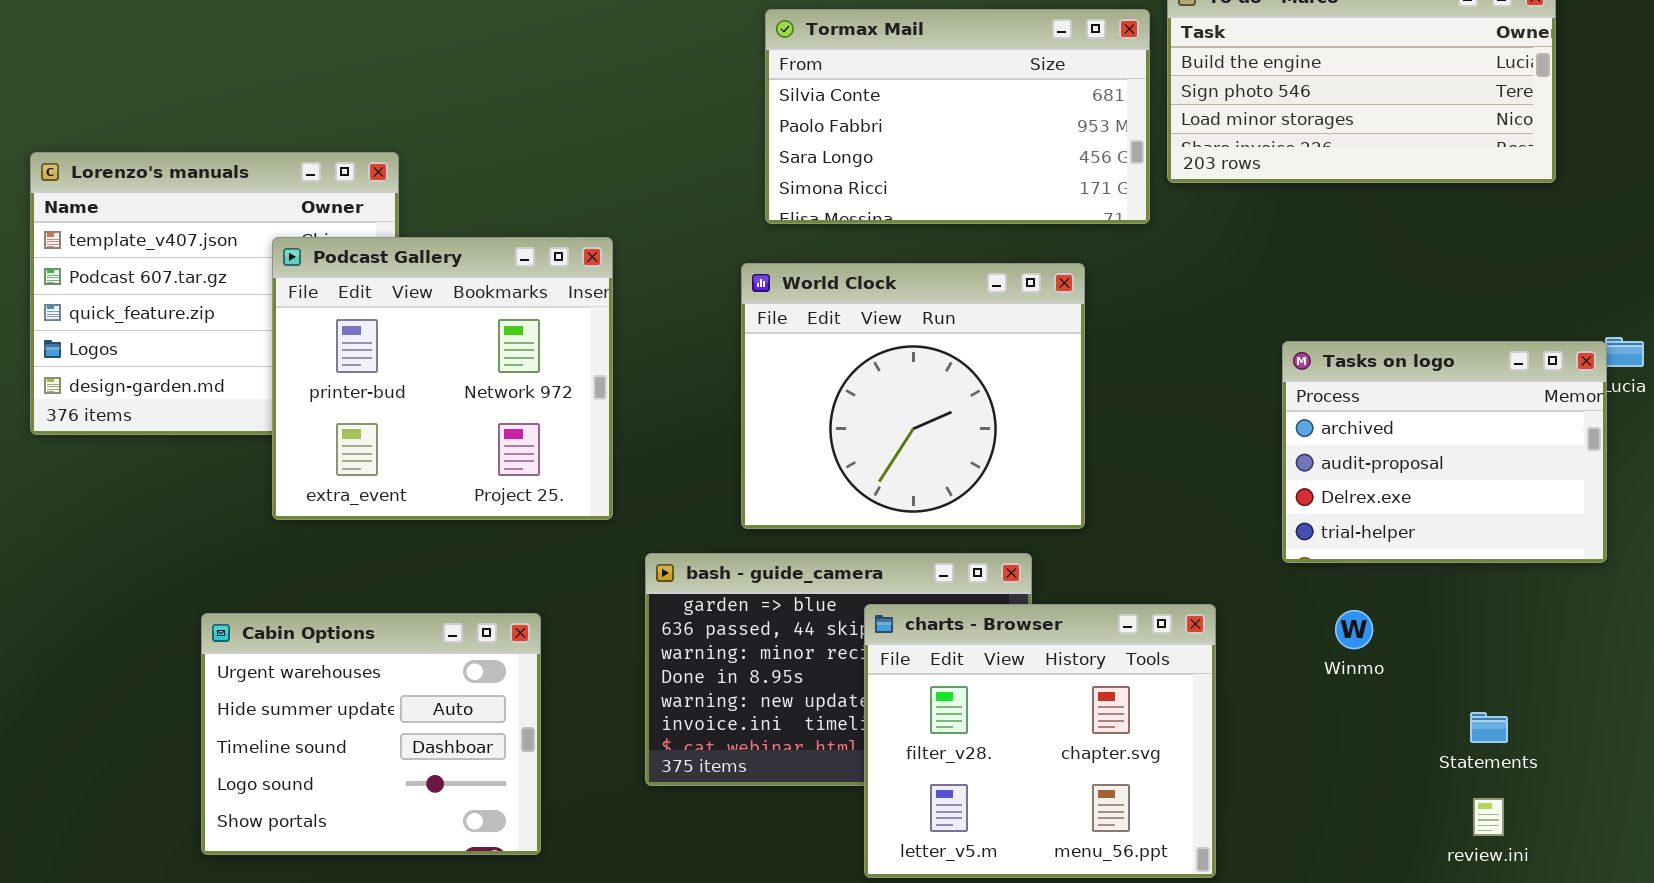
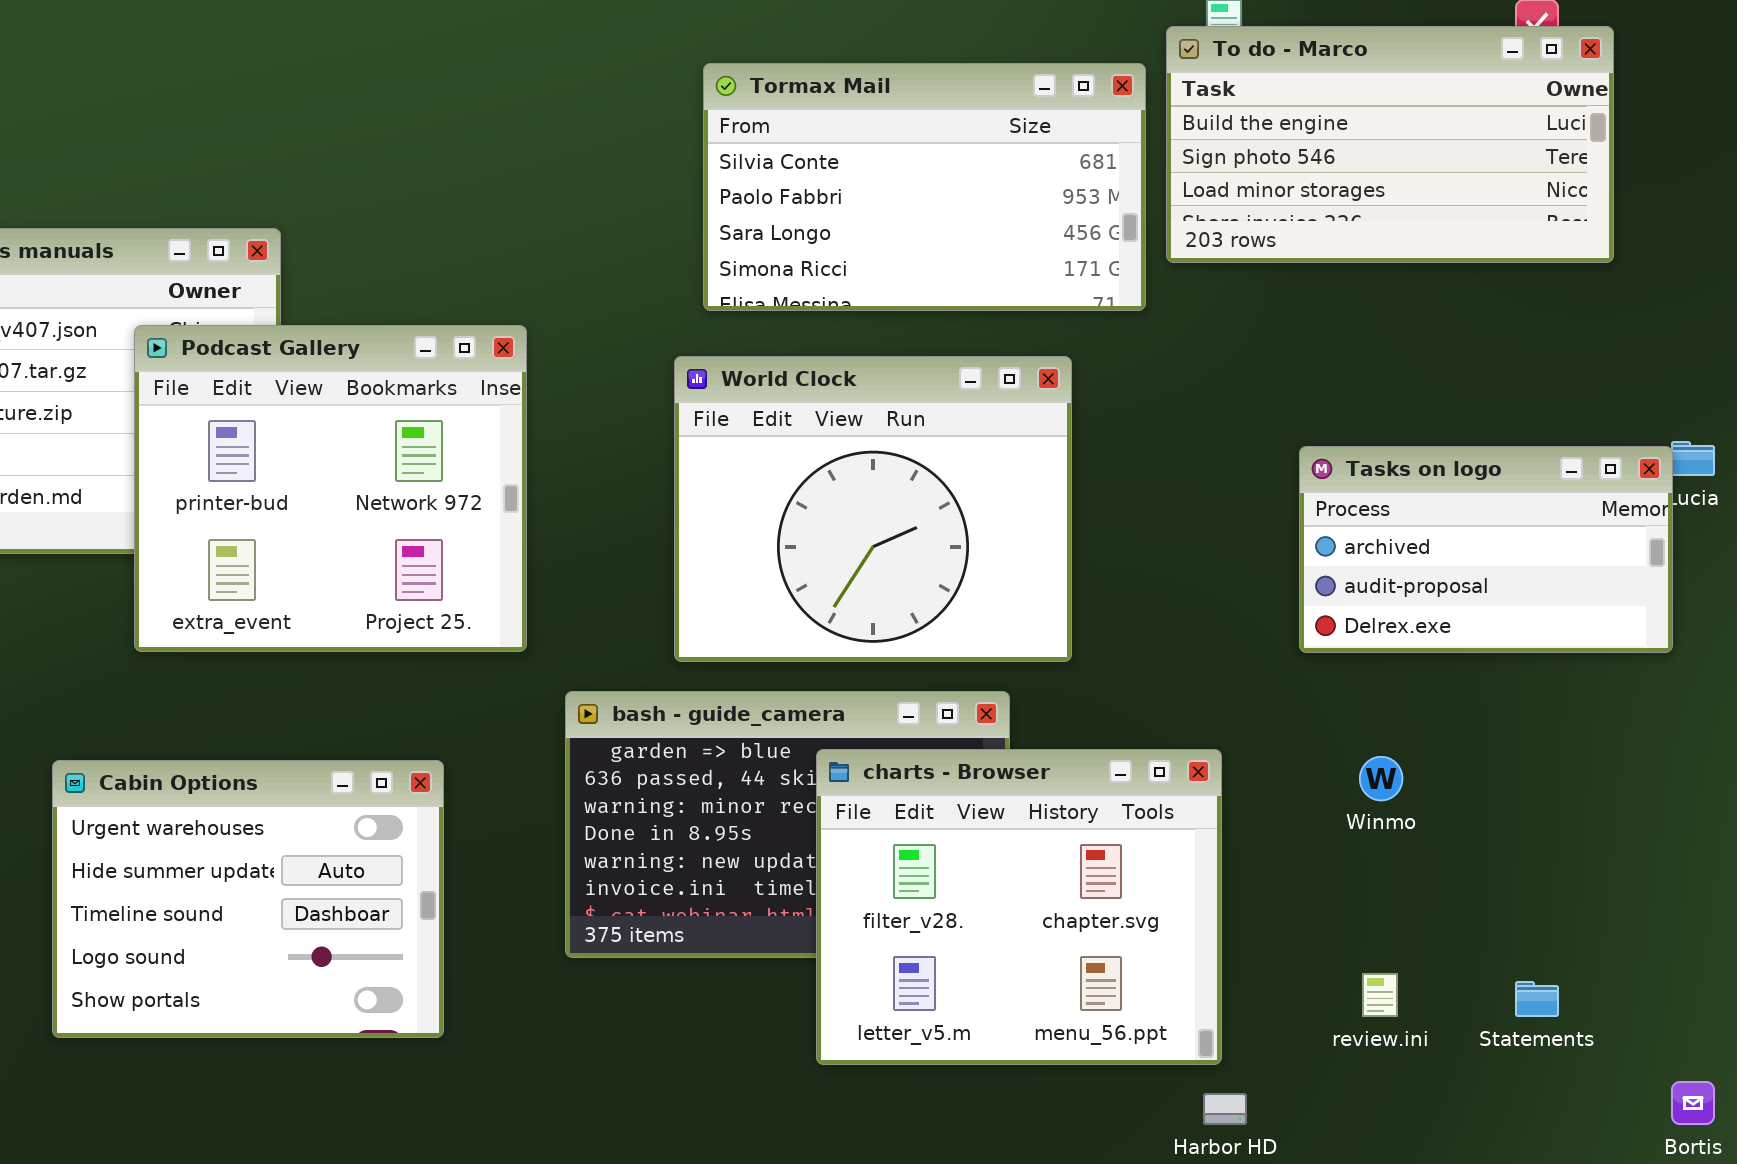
Tasks on logo: [1282,341,1607,563] -> [1299,446,1673,653], resized
Statements: [1470,712,1508,743] -> [1515,981,1559,1017], moved
review.ini: [1473,798,1504,836] -> [1362,973,1398,1017], moved

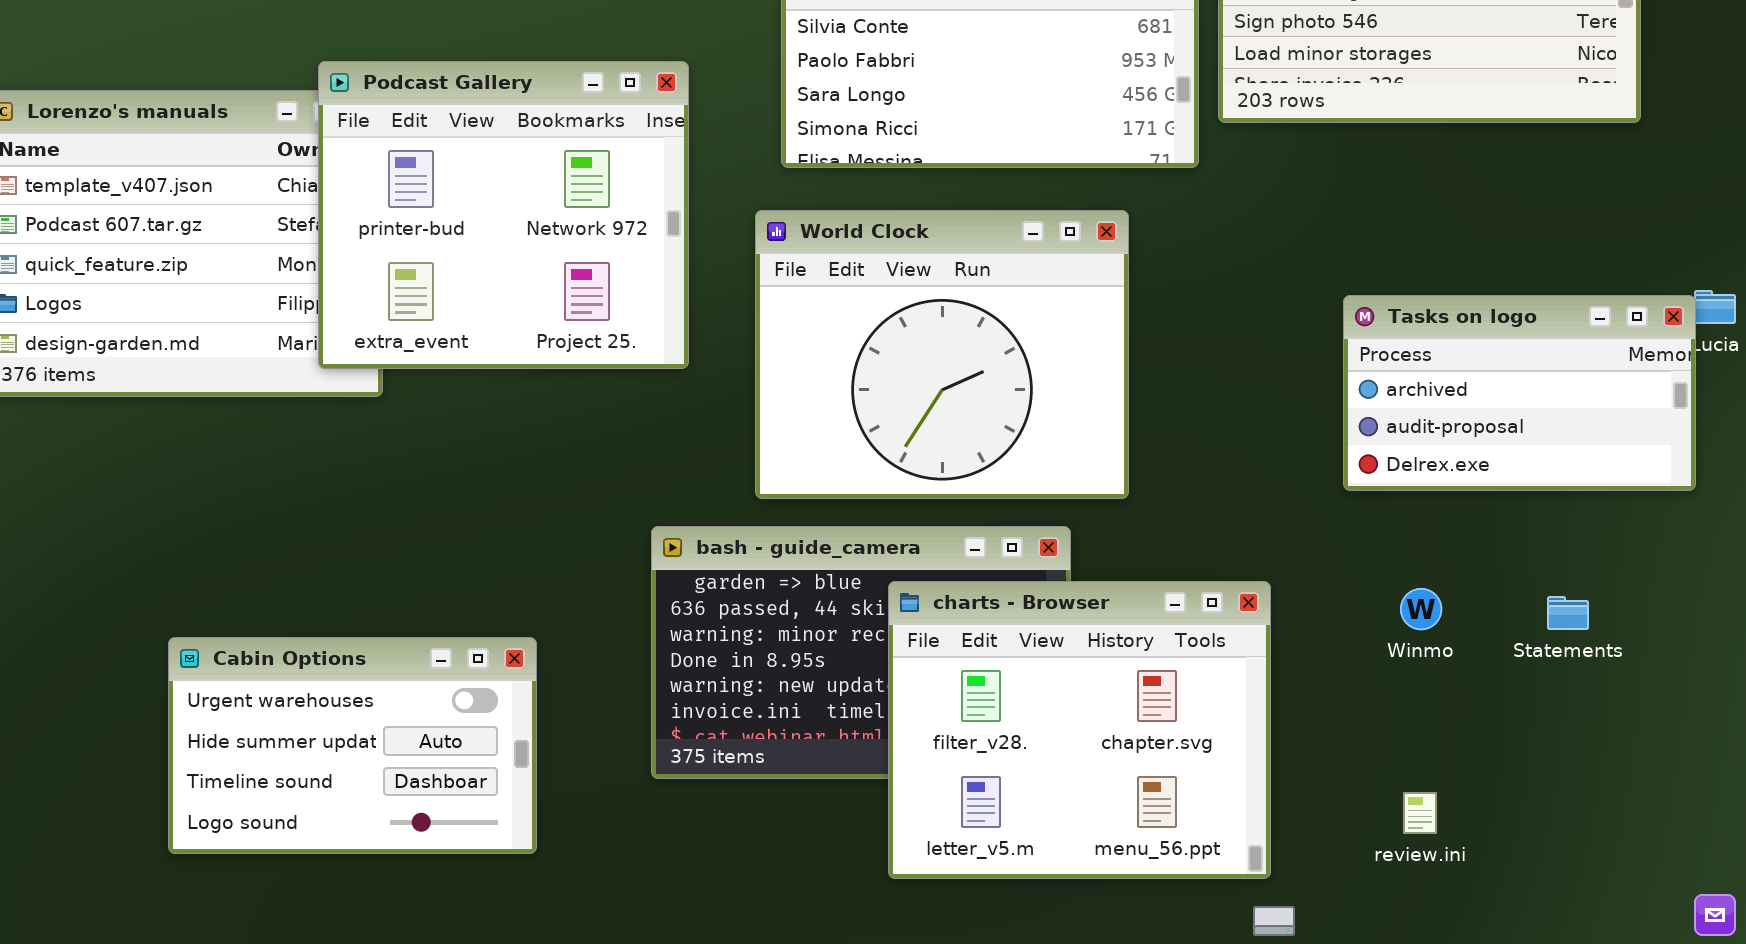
Podcast Gallery: [134,325,527,652] -> [318,61,689,369], moved
Cabin Options: [52,760,444,1038] -> [168,637,537,854], resized
Statements: [1515,981,1559,1017] -> [1547,596,1589,630], moved

